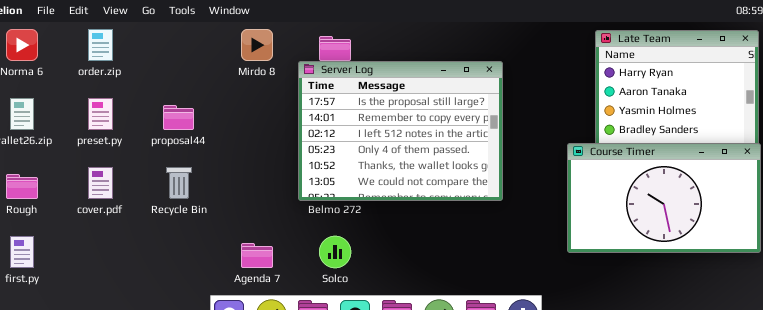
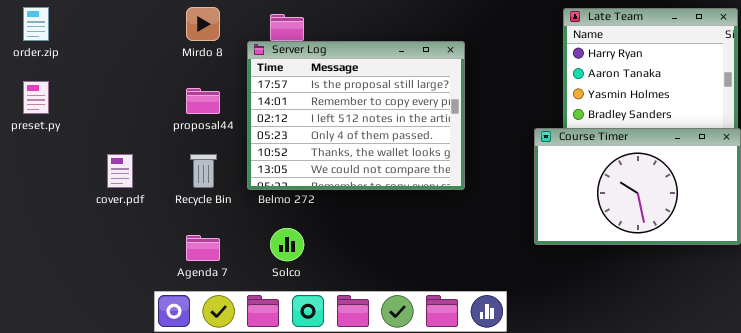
proposal44: [163,105,194,130] -> [186,88,220,114], moved
cover.pdf: [88,167,113,199] -> [107,154,133,188], moved
Recycle Bin: [166,167,192,199] -> [190,154,217,188], moved

